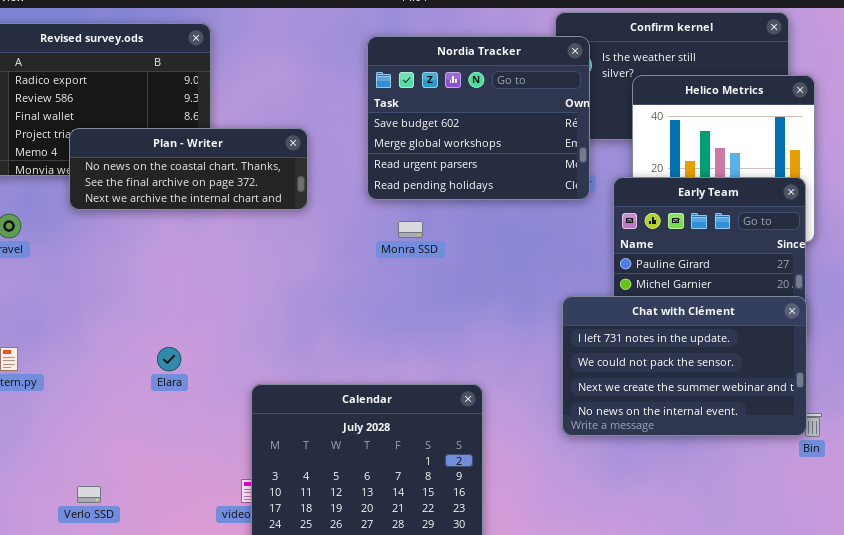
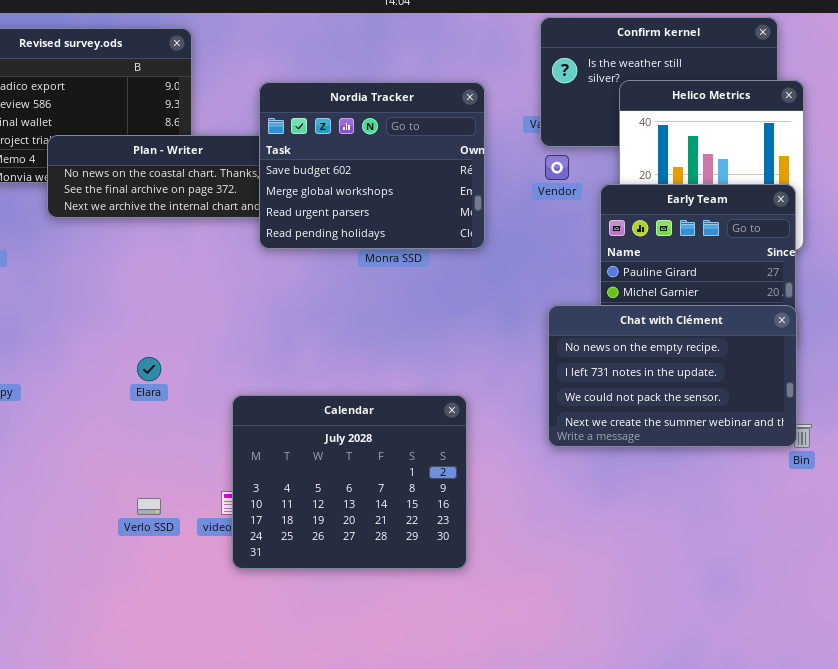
Nordia Tracker: [367,36,590,200] -> [259,82,485,249], moved
Chat with Clément: [562,296,807,436] -> [548,305,797,447], scrolled up 1 row
Verlo SSD: [77,486,101,503] -> [137,498,161,515], moved

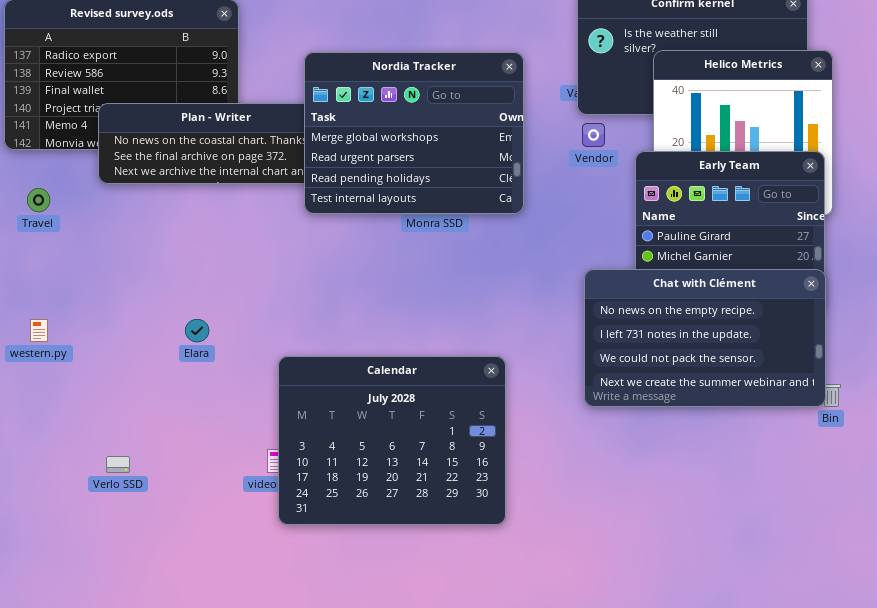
Nordia Tracker: [259,82,485,249] -> [304,52,524,214], scrolled down 1 row
Verlo SSD: [137,498,161,515] -> [106,456,130,473], moved

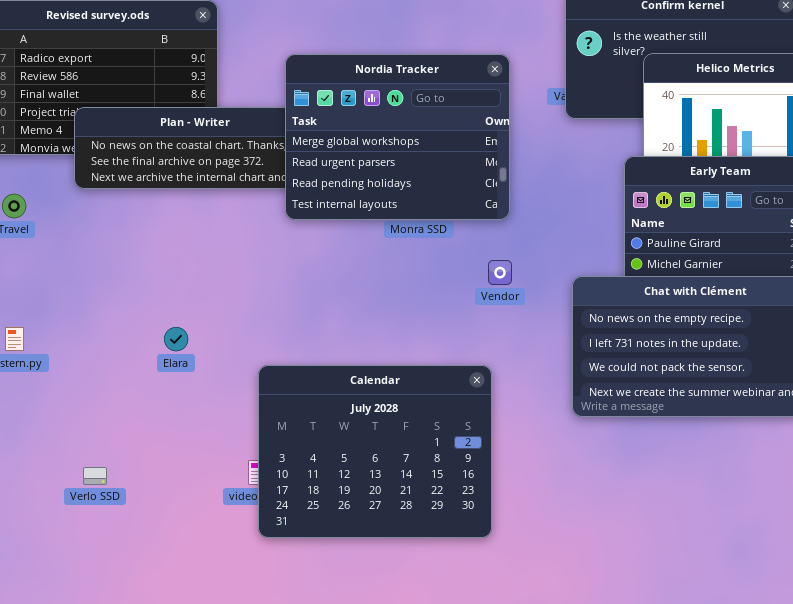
Vendor: [582,123,605,147] -> [488,260,512,285], moved

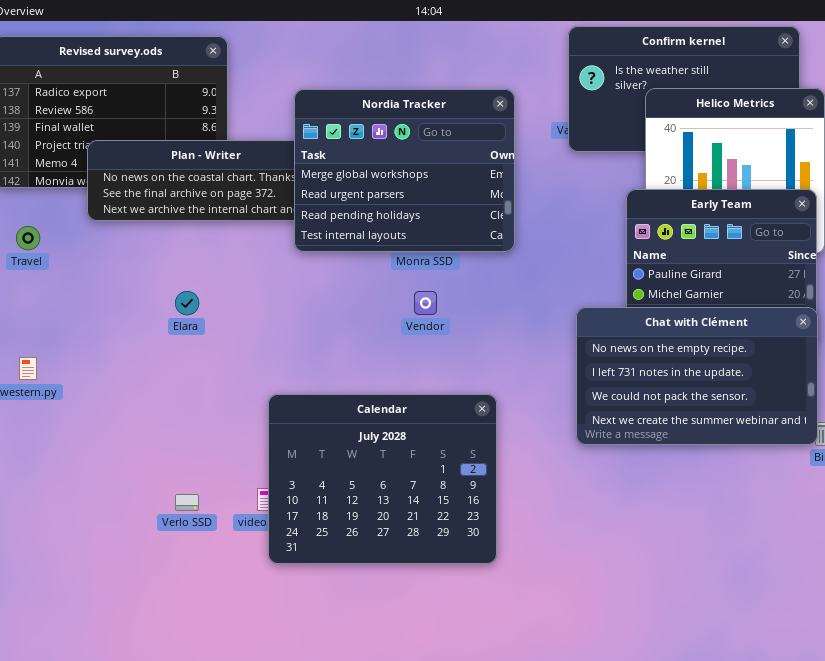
Vendor: [488,260,512,285] -> [414,291,437,315], moved
Elara: [164,327,188,351] -> [175,291,199,315], moved
Verlo SSD: [83,467,107,485] -> [175,494,199,511], moved

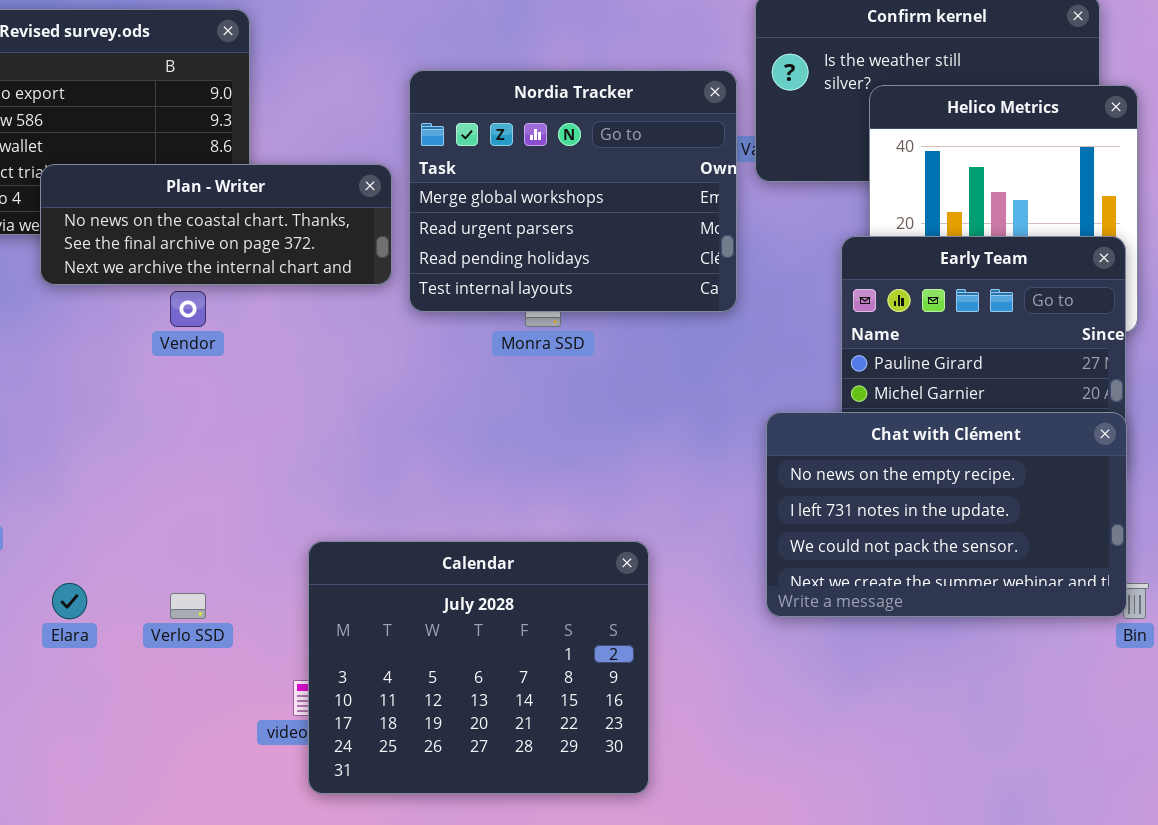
Nordia Tracker: [294,89,515,252] -> [409,70,737,312], moved
Elara: [175,291,199,315] -> [52,583,87,619], moved
Vendor: [414,291,437,315] -> [170,291,206,327], moved
Verlo SSD: [175,494,199,511] -> [170,593,206,619], moved

